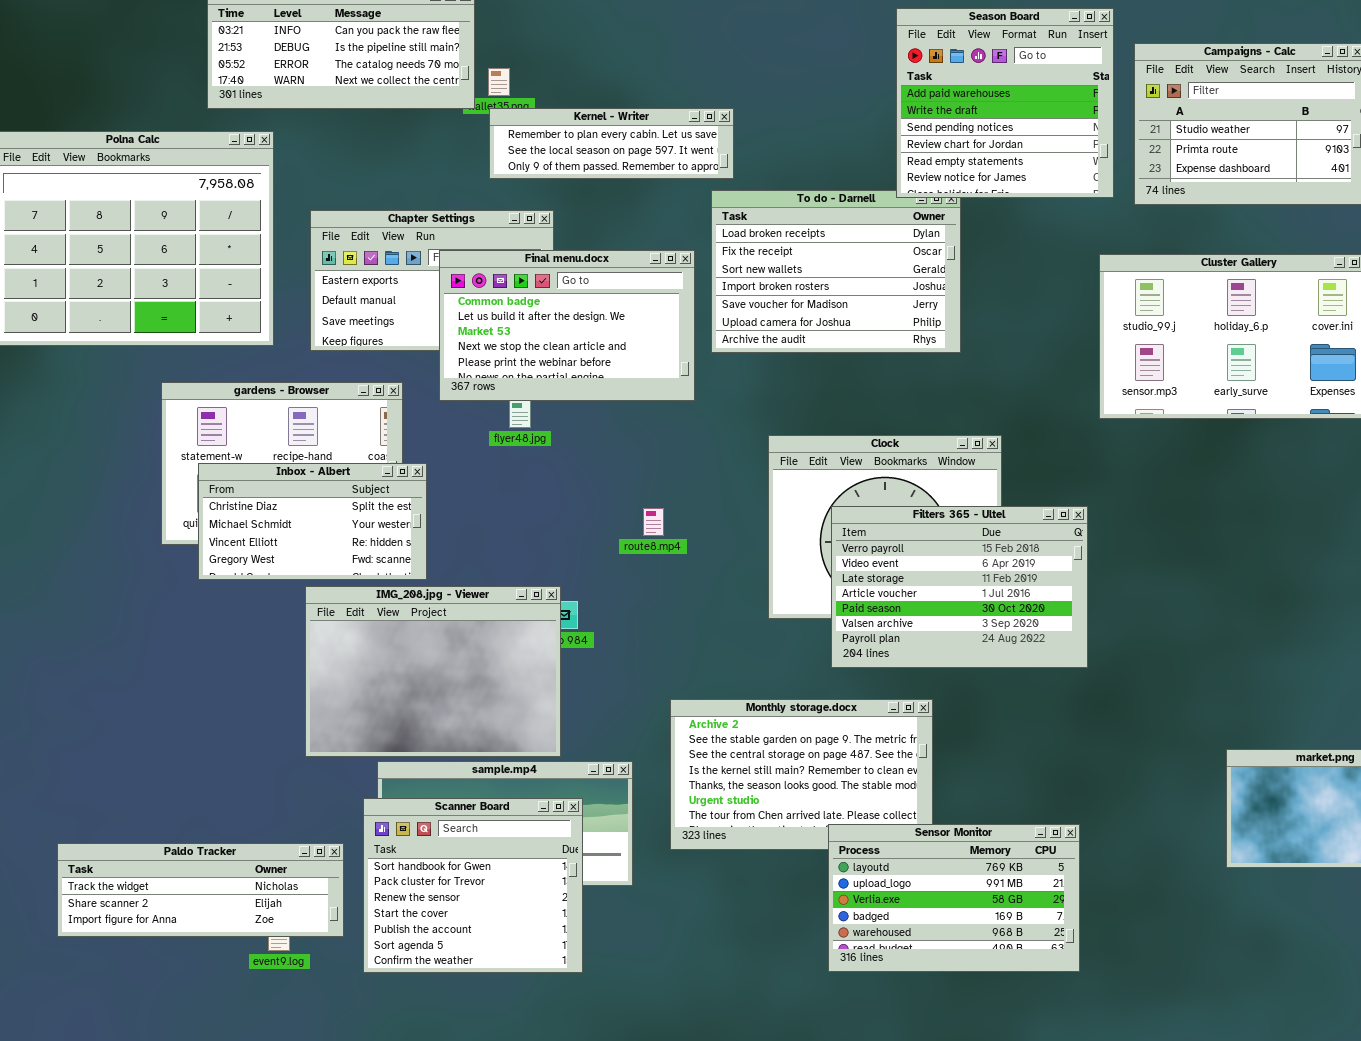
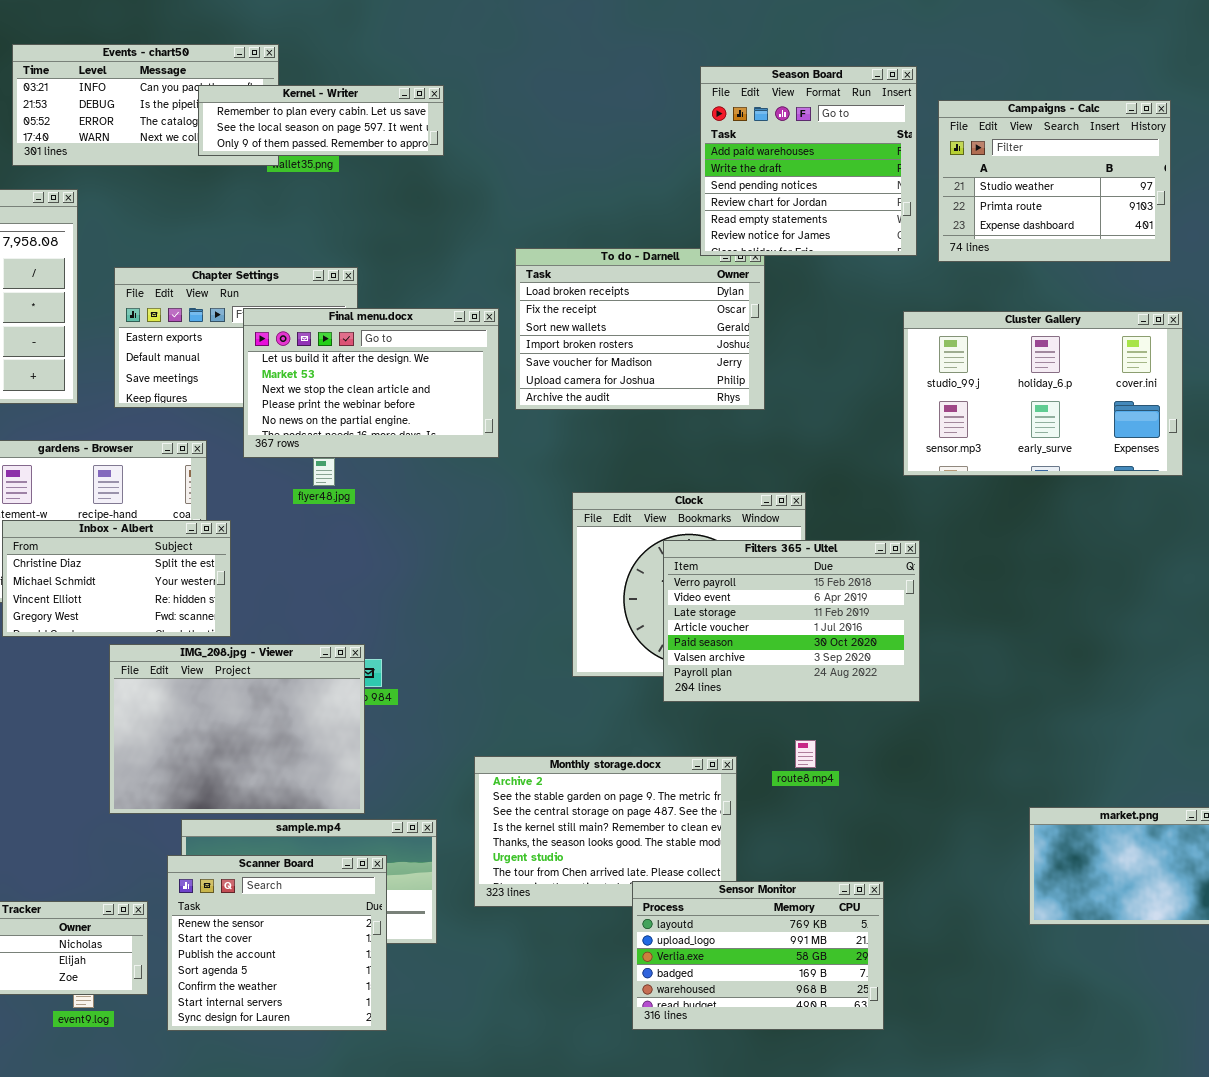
Kernel - Writer: [489,108,734,179] -> [198,85,444,156], moved
Final menu.docx: [439,250,695,401] -> [243,308,499,458], scrolled down 1 row
Filters 365 - Ultel: [831,506,1088,668] -> [663,540,920,702], moved
route8.mp4: [643,508,664,536] -> [795,740,816,768], moved
Scanner Board: [363,798,583,973] -> [167,855,387,1031], scrolled down 2 rows

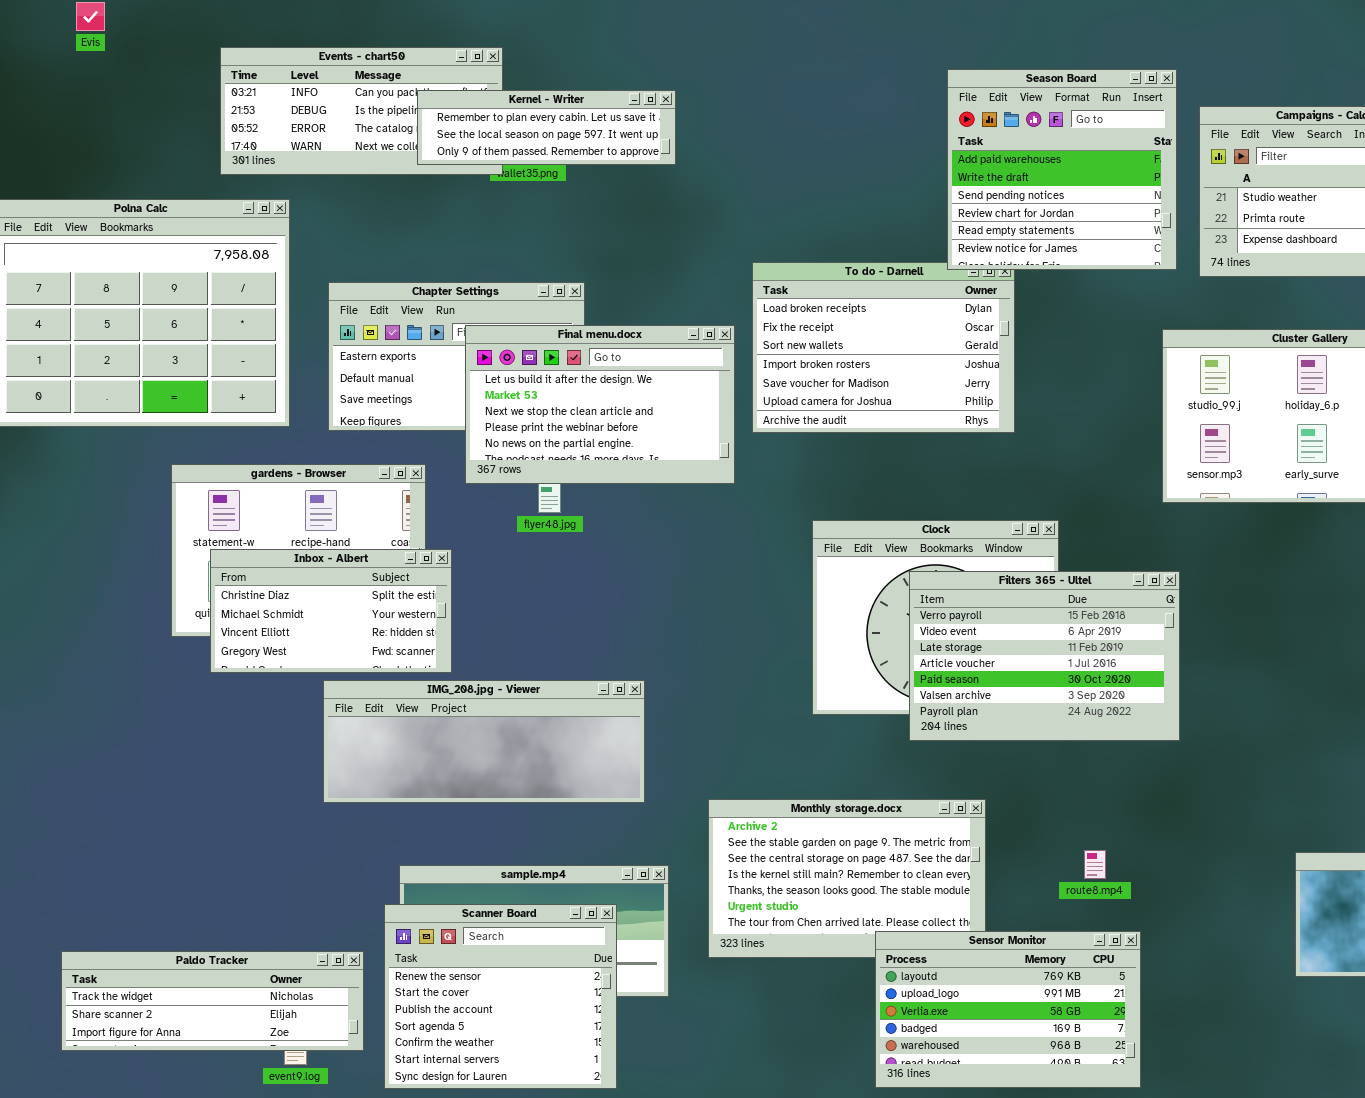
IMG_208.jpg - Viewer: [109,644,365,814] -> [323,680,645,803], resized
route8.mp4: [795,740,816,768] -> [1084,850,1106,879], moved

